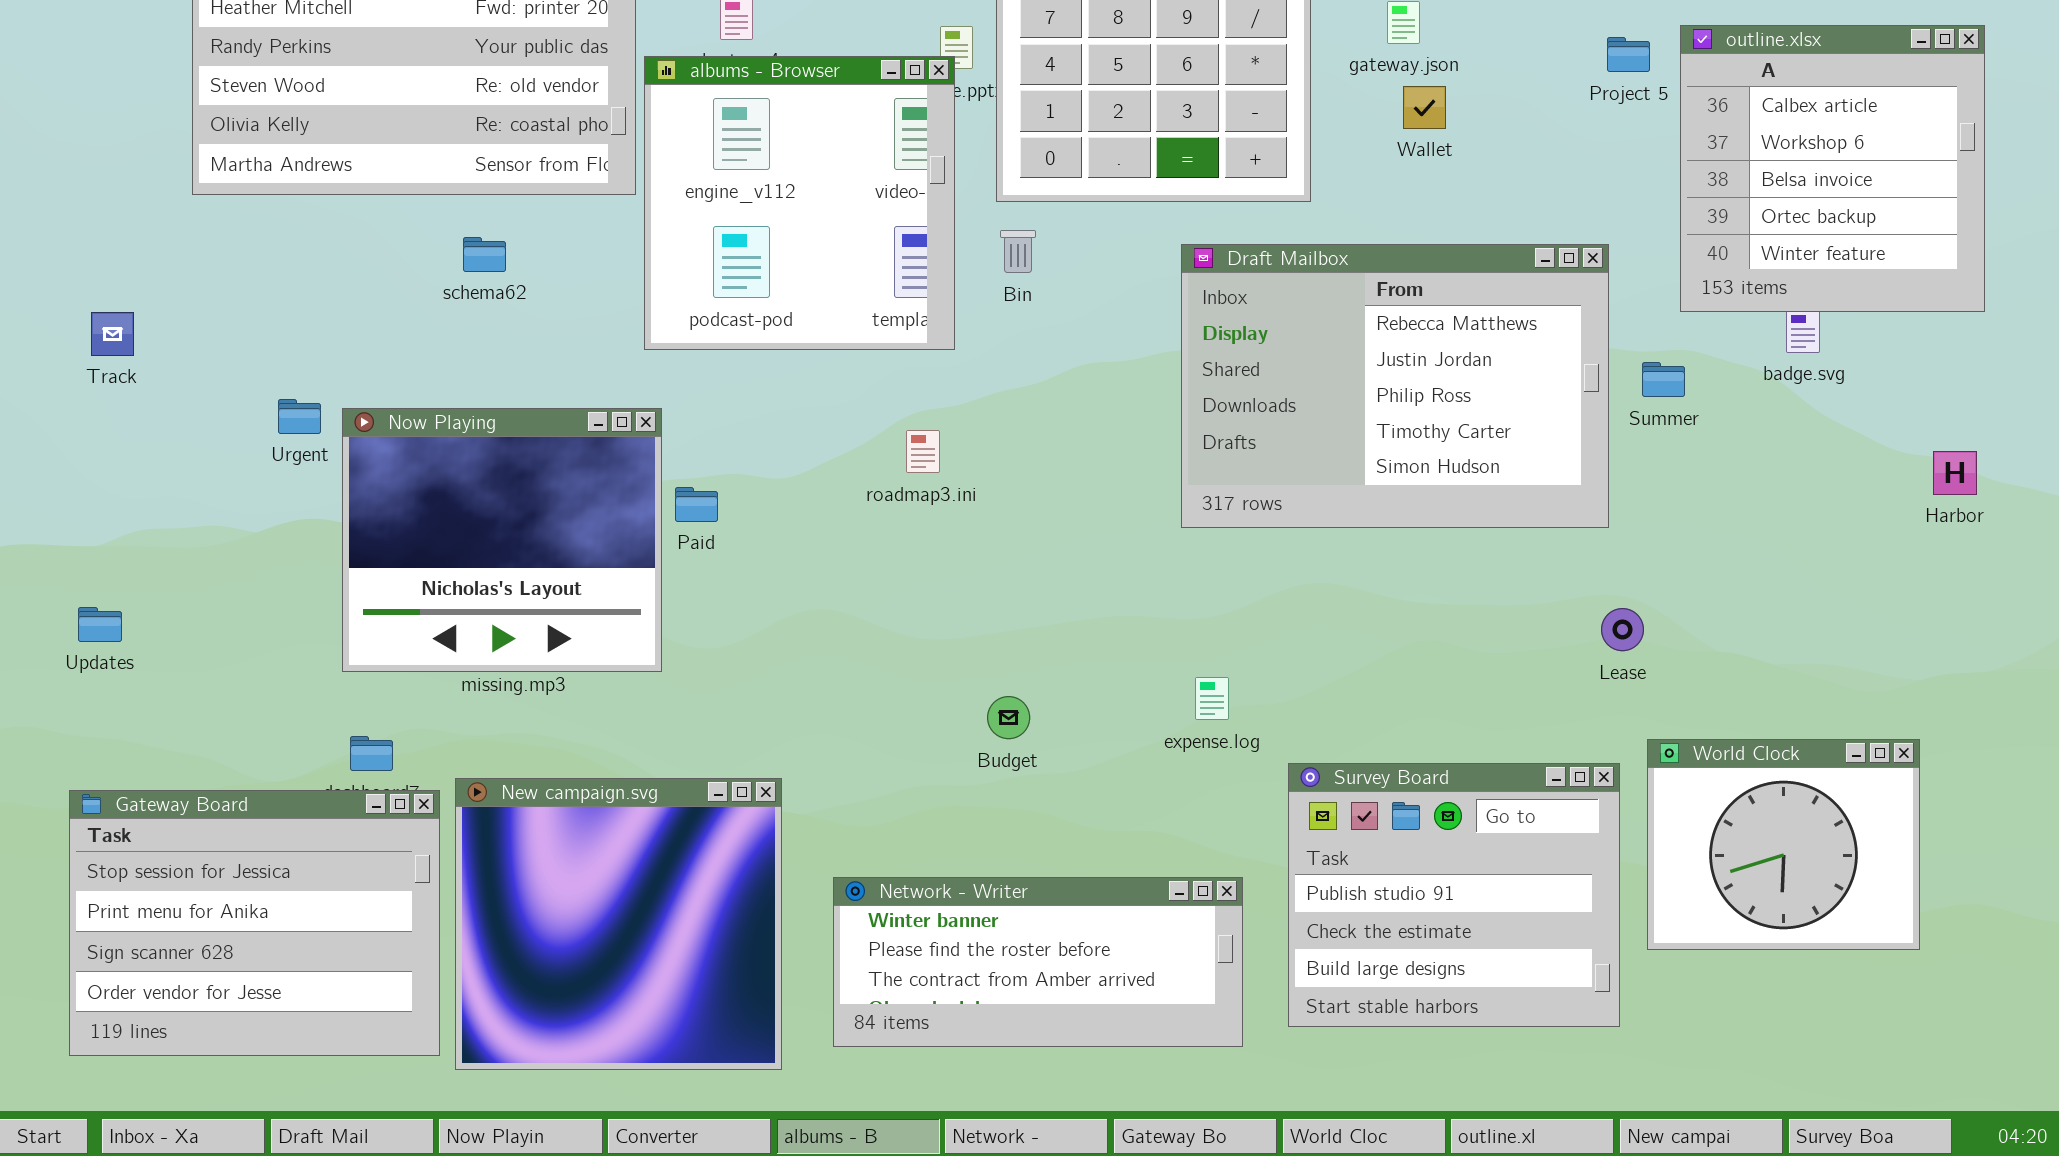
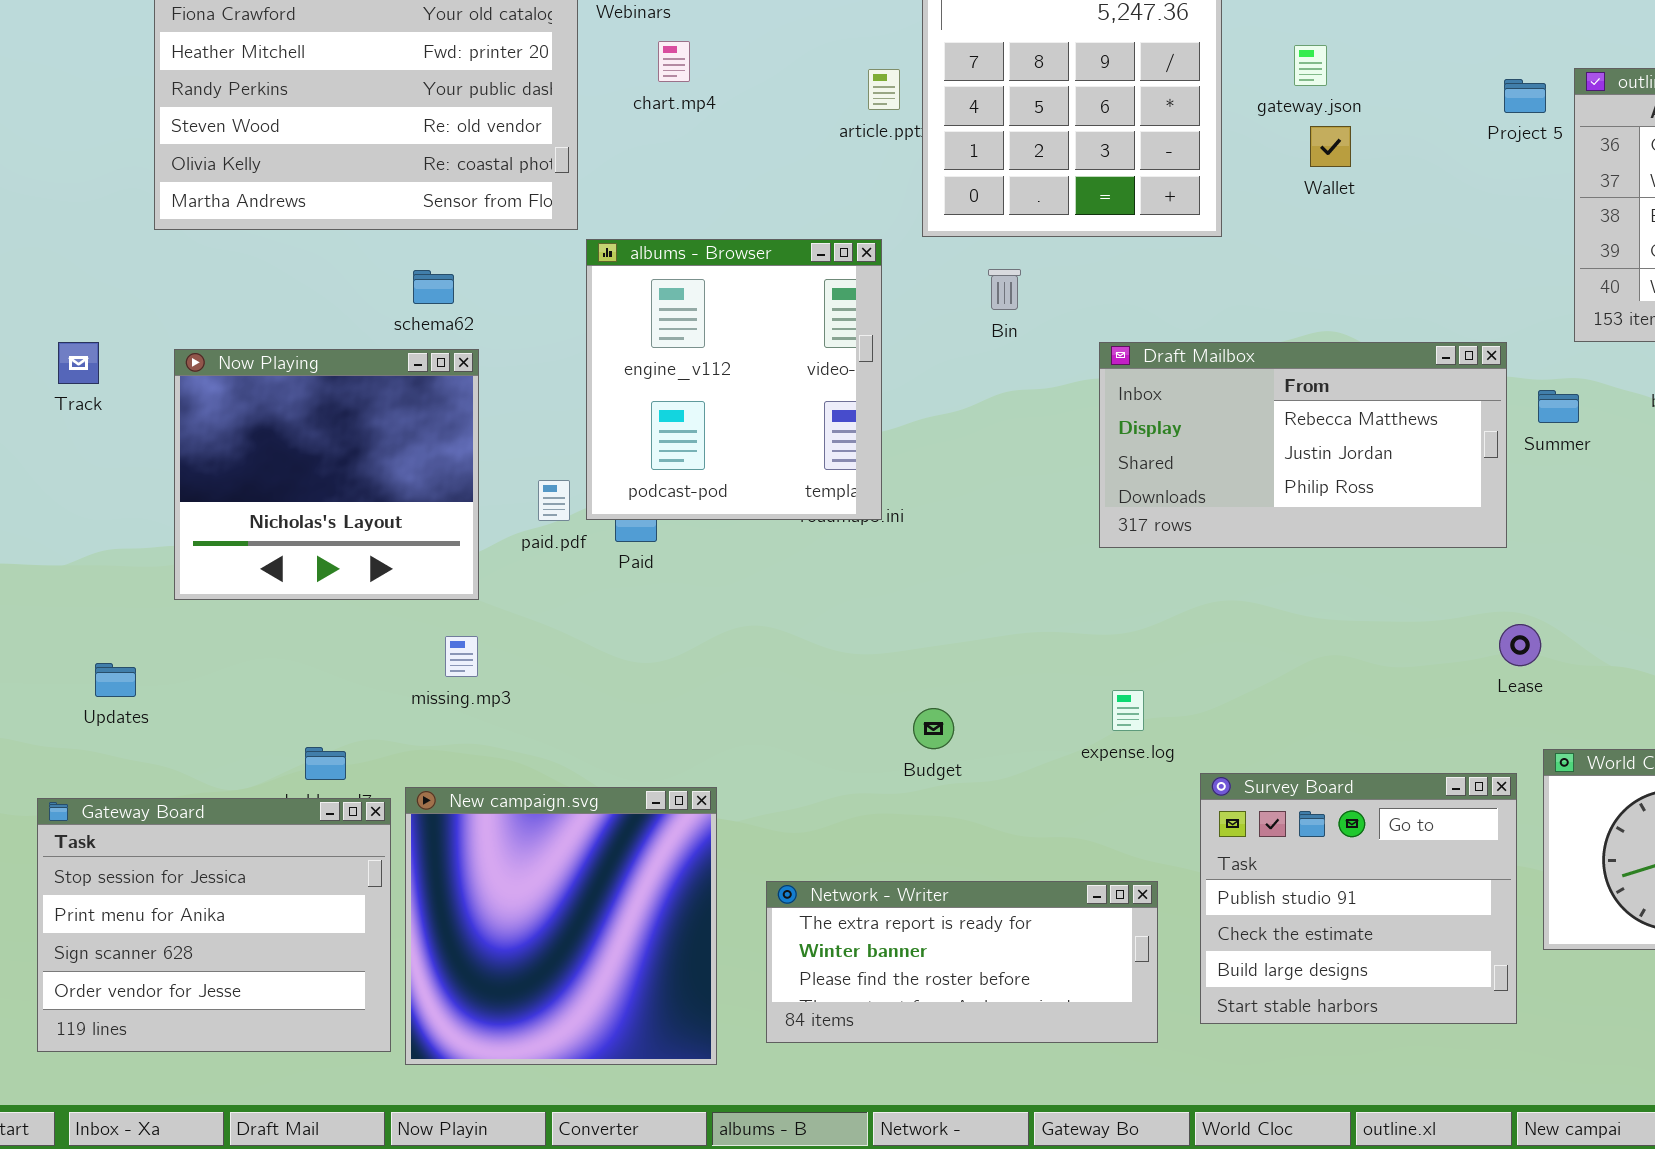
albums - Browser: [644,56,955,350] -> [586,239,882,520], moved
Bin: [1000,230,1036,273] -> [988,269,1021,310], moved
Draft Mailbox: [1181,244,1609,528] -> [1099,342,1507,548], resized
Now Playing: [342,408,662,672] -> [174,349,479,600], moved
Updates: [78,607,122,642] -> [95,663,136,697], moved
Network - Writer: [833,877,1243,1047] -> [766,881,1158,1043], scrolled up 1 row

